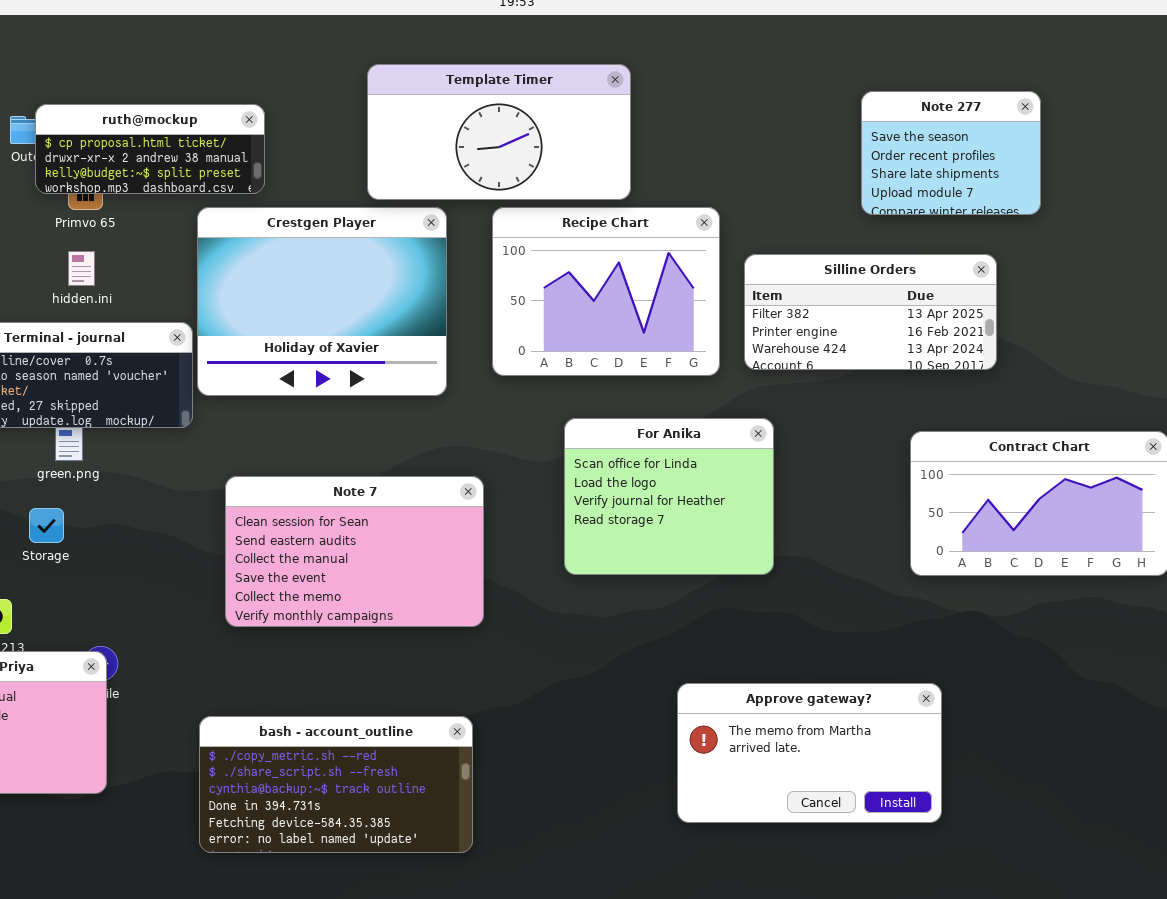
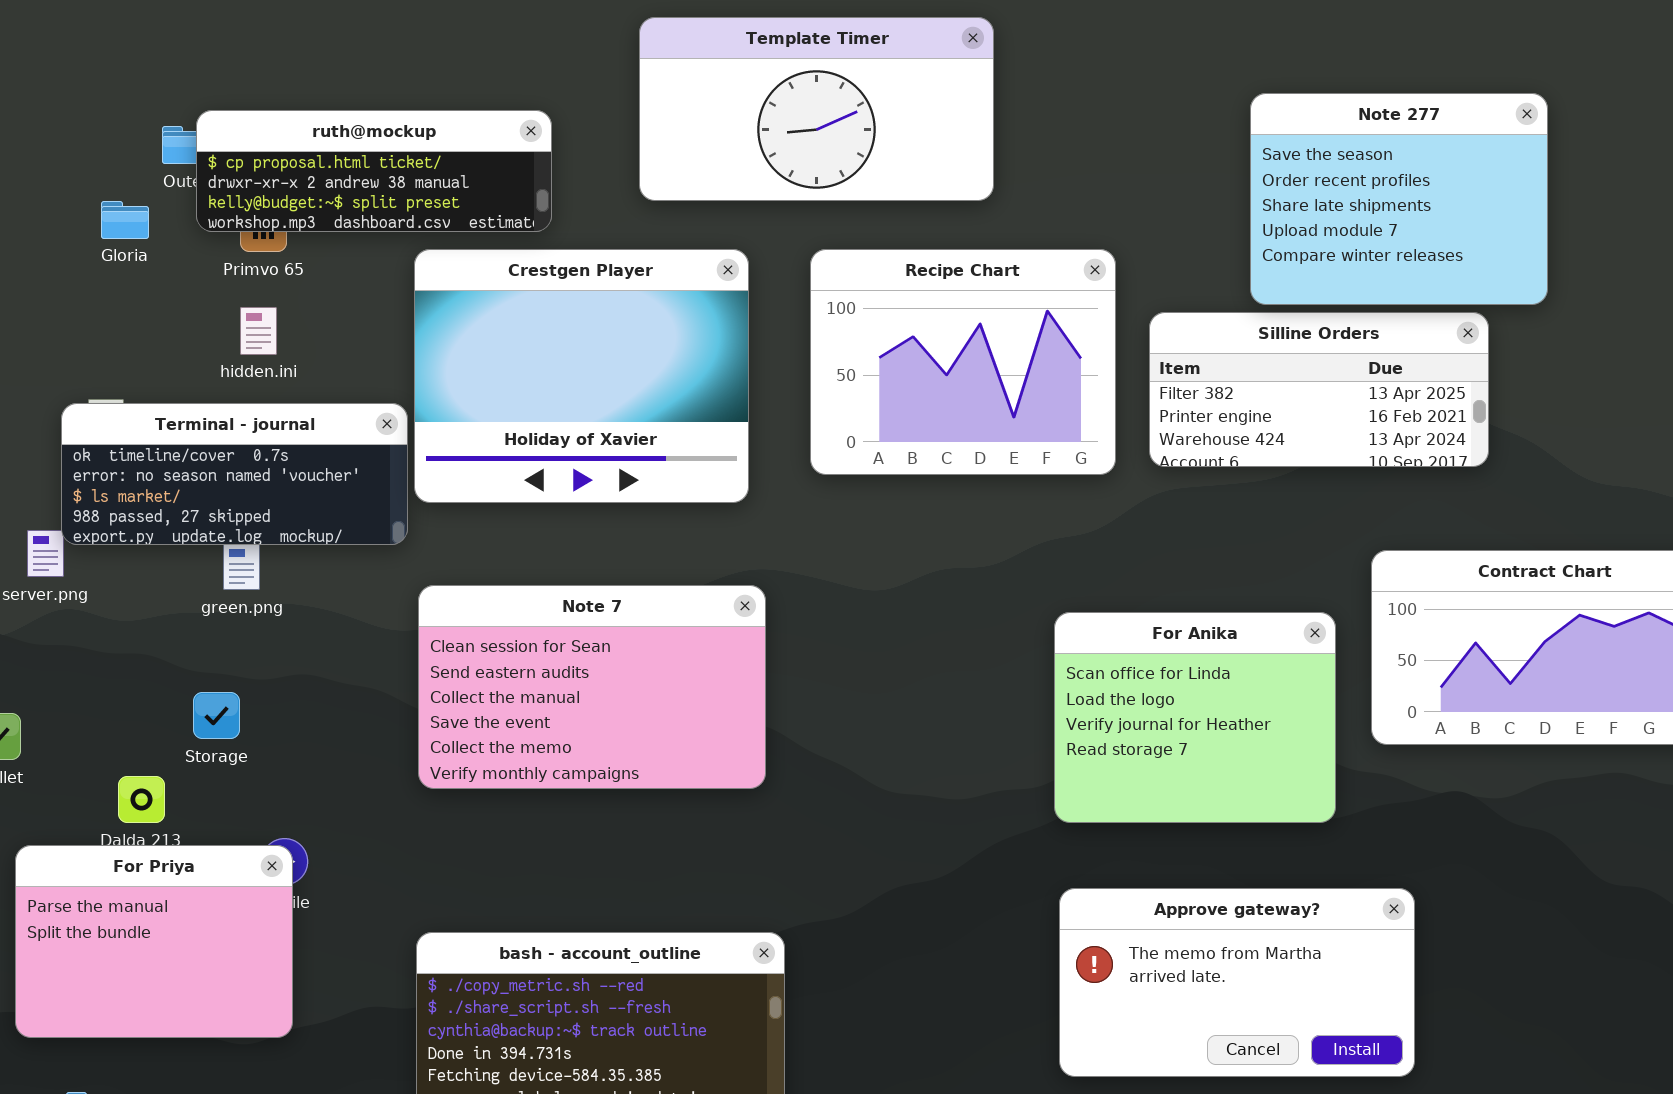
Template Timer: [367,64,631,200] -> [639,17,994,201], moved
Note 277: [861,91,1041,215] -> [1250,93,1548,305], resized
ruth@mockup: [35,104,265,194] -> [196,110,552,232], resized
For Anika: [564,418,774,575] -> [1054,612,1336,823], moved
Note 7: [225,476,484,627] -> [418,585,766,789], moved
Storage: [29,508,64,543] -> [193,692,240,739], moved

